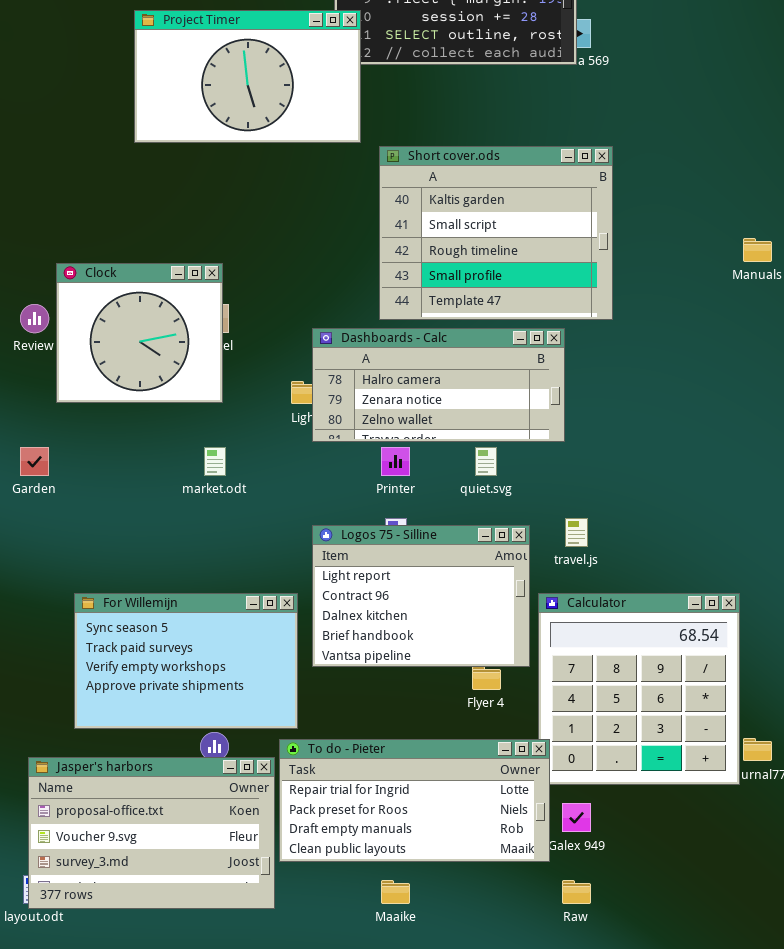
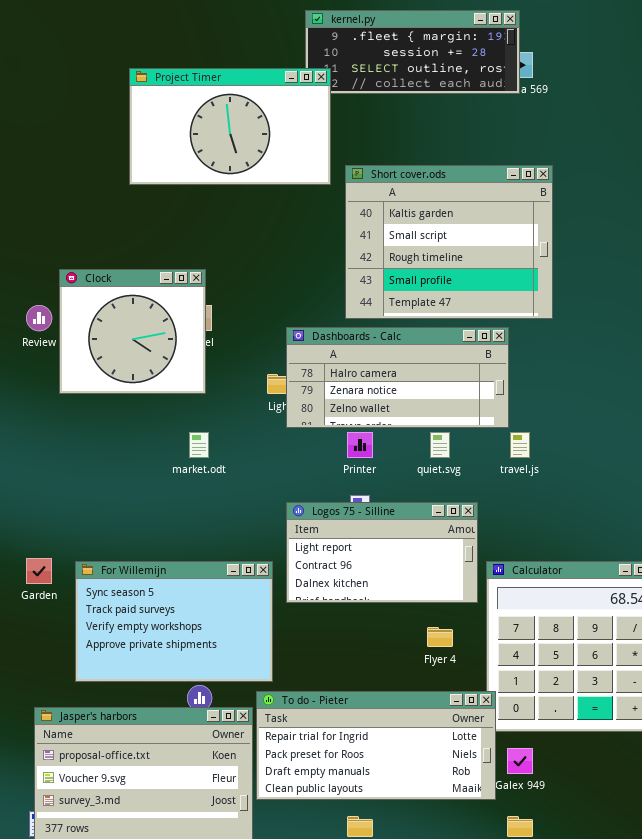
Project Timer: [134,10,361,143] -> [129,68,331,185], moved
Garden: [20,447,49,476] -> [26,558,52,584], moved
travel.js: [565,518,588,547] -> [510,432,530,458], moved
Logos 75 - Silline: [312,525,530,667] -> [286,502,478,603], resized

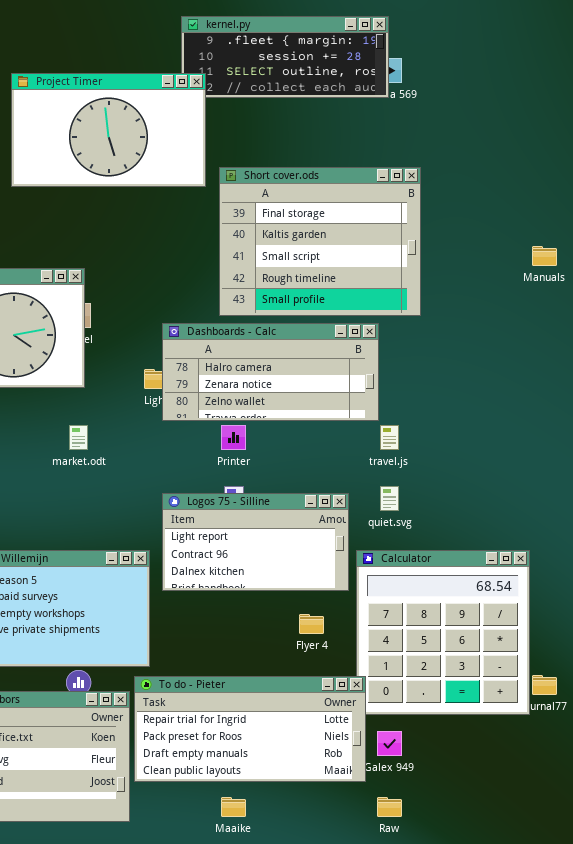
Short cover.ods: [345,165,553,319] -> [219,167,421,316], scrolled up 1 row
quiet.svg: [430,432,450,458] -> [380,486,399,511], moved

